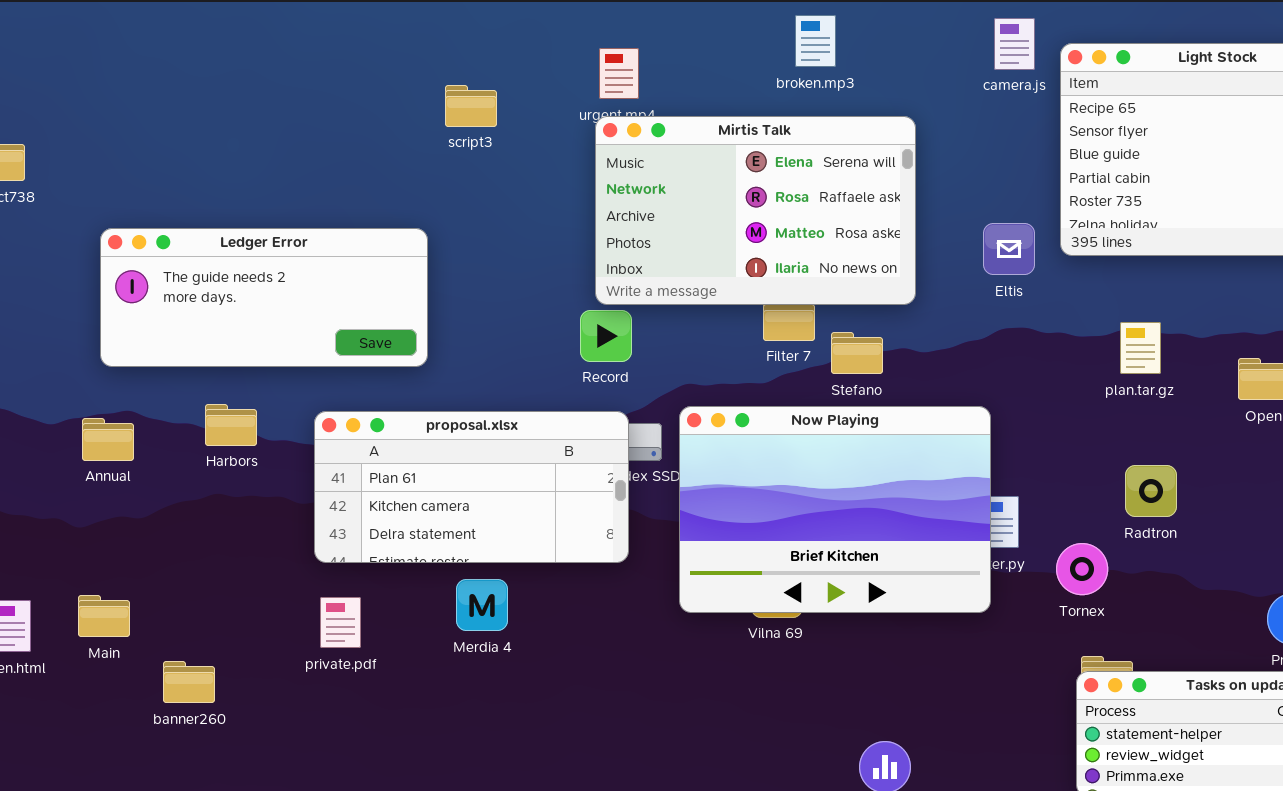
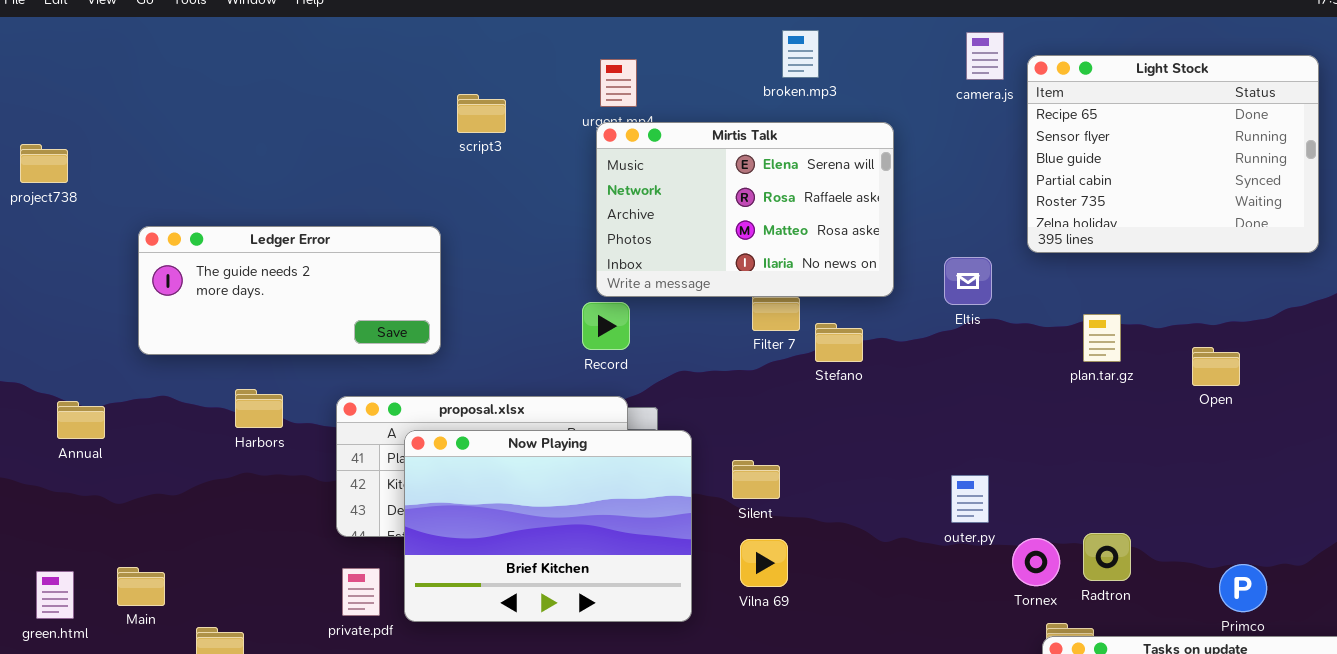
Eltis: [983,223,1035,275] -> [944,257,992,305], moved
Now Playing: [679,406,991,613] -> [404,430,692,622], moved
Annual: [82,418,134,461] -> [57,401,105,439], moved
Radtron: [1125,465,1177,517] -> [1083,533,1131,581], moved
Tornex: [1056,543,1108,595] -> [1012,538,1060,586], moved

